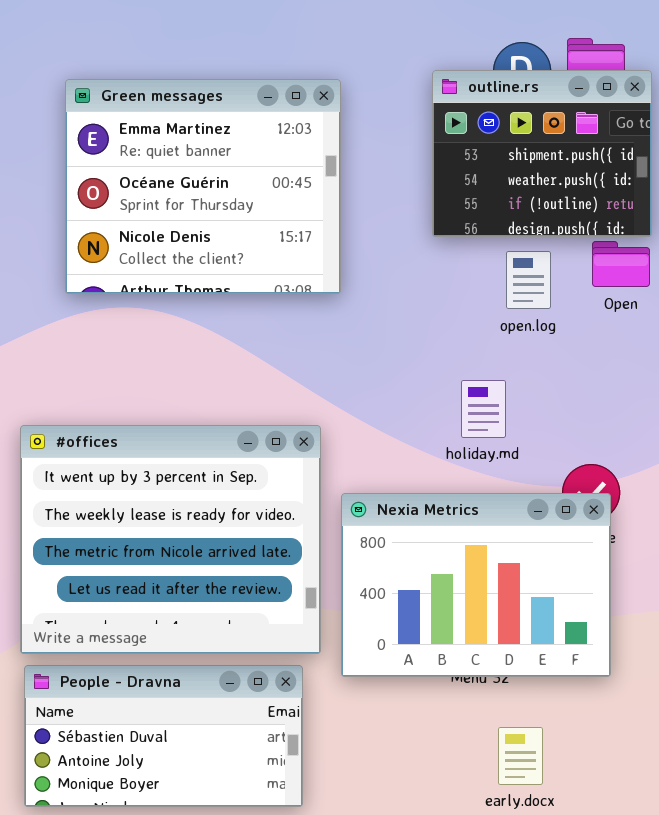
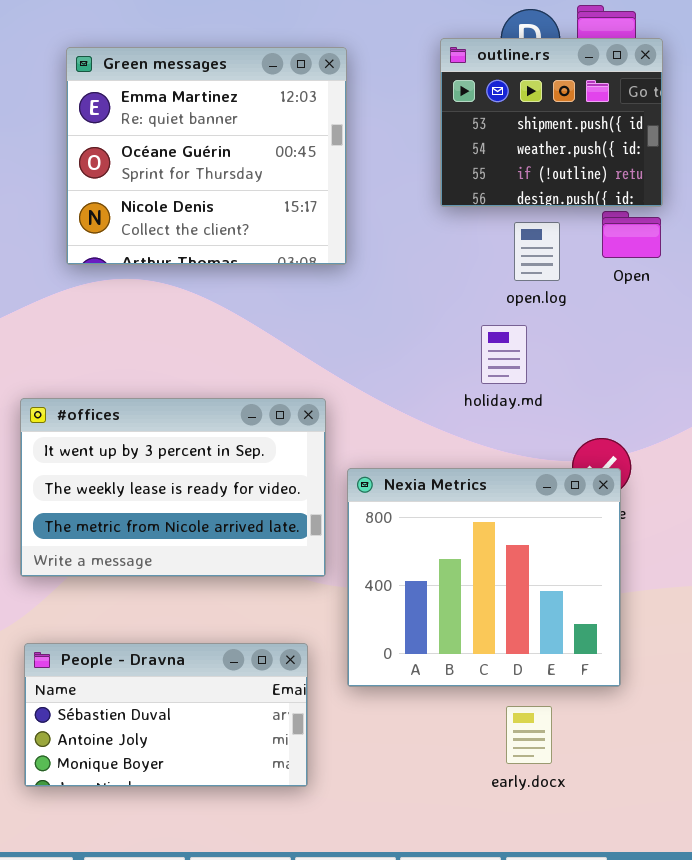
holiday.md: [461,380,506,438] -> [481,325,527,384], moved
#offices: [20,425,321,654] -> [20,398,326,577], resized
Nexia Metrics: [341,493,611,677] -> [347,468,621,687], resized

